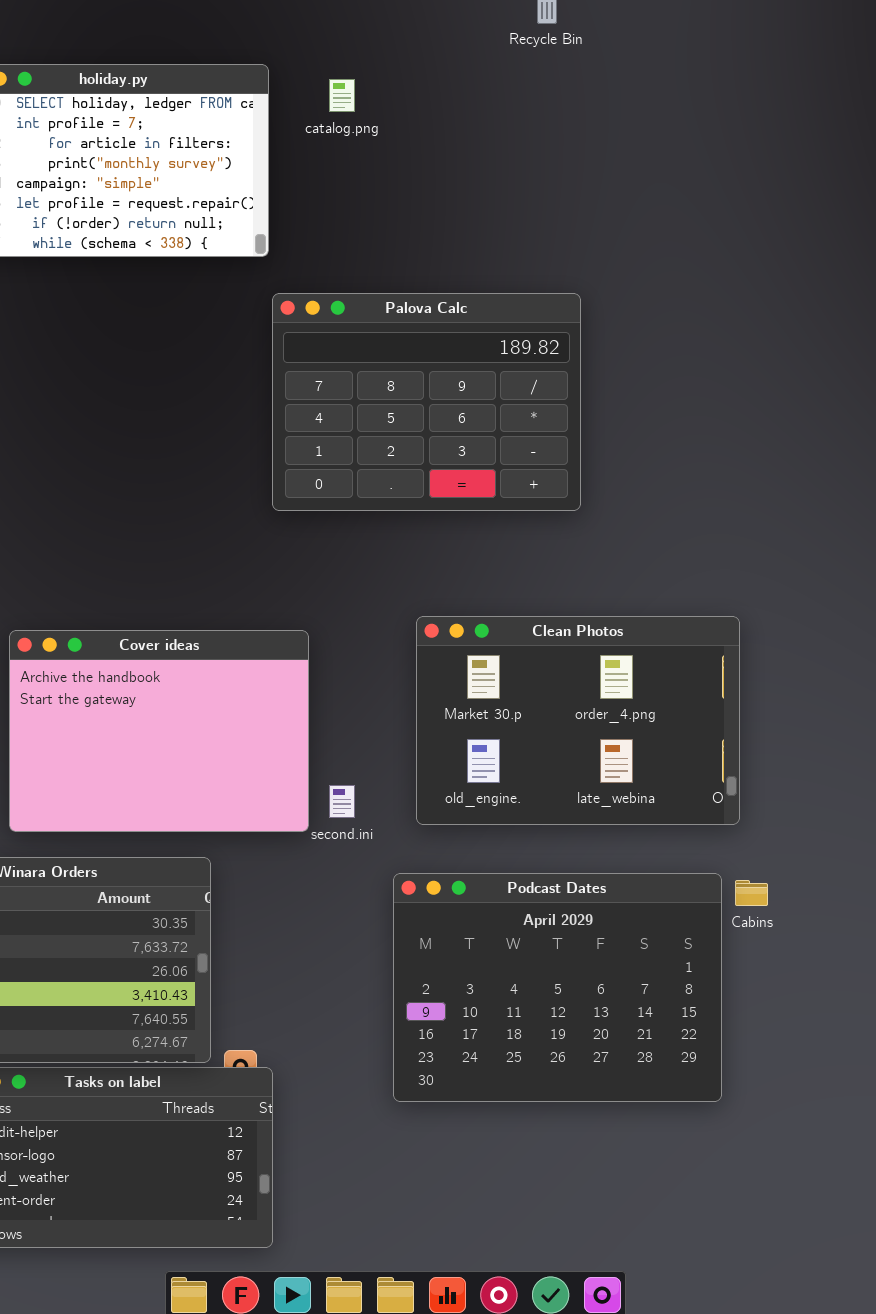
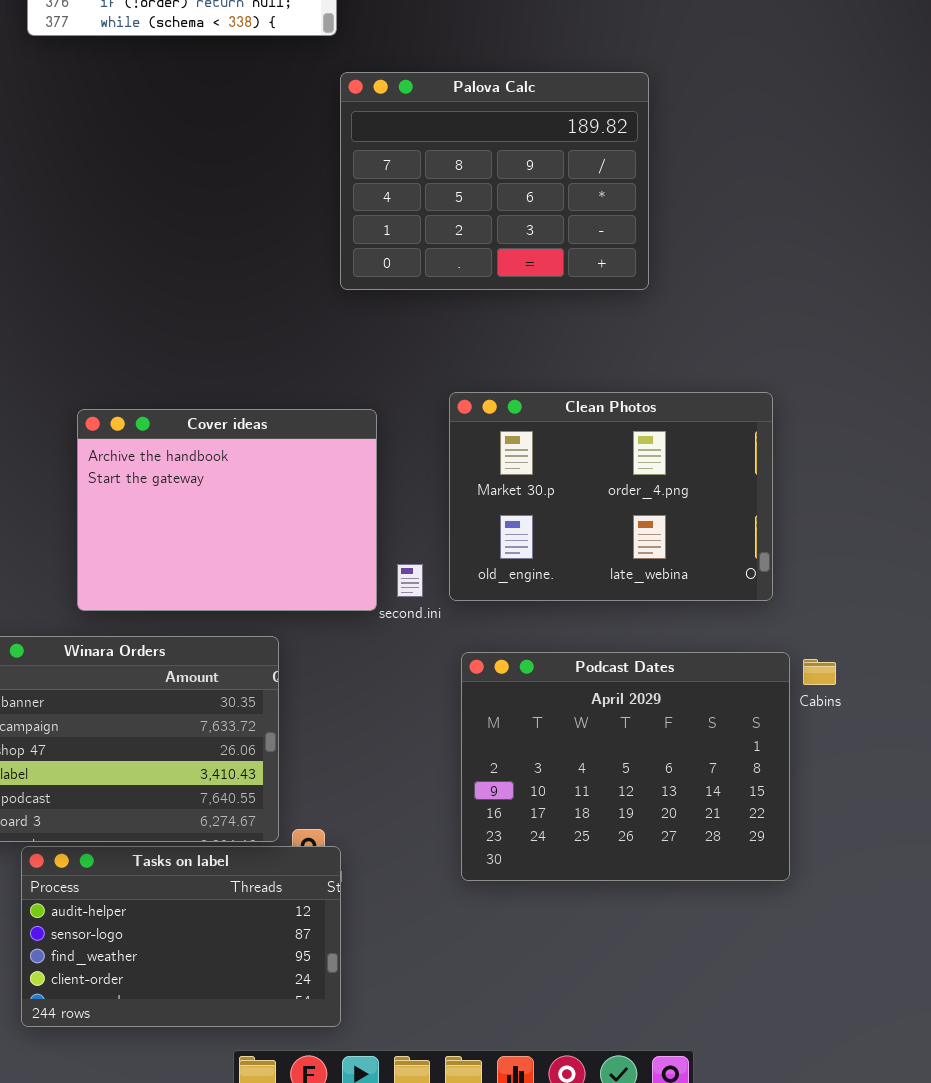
Clean Photos: [416,616,740,825] -> [449,392,773,601], moved

